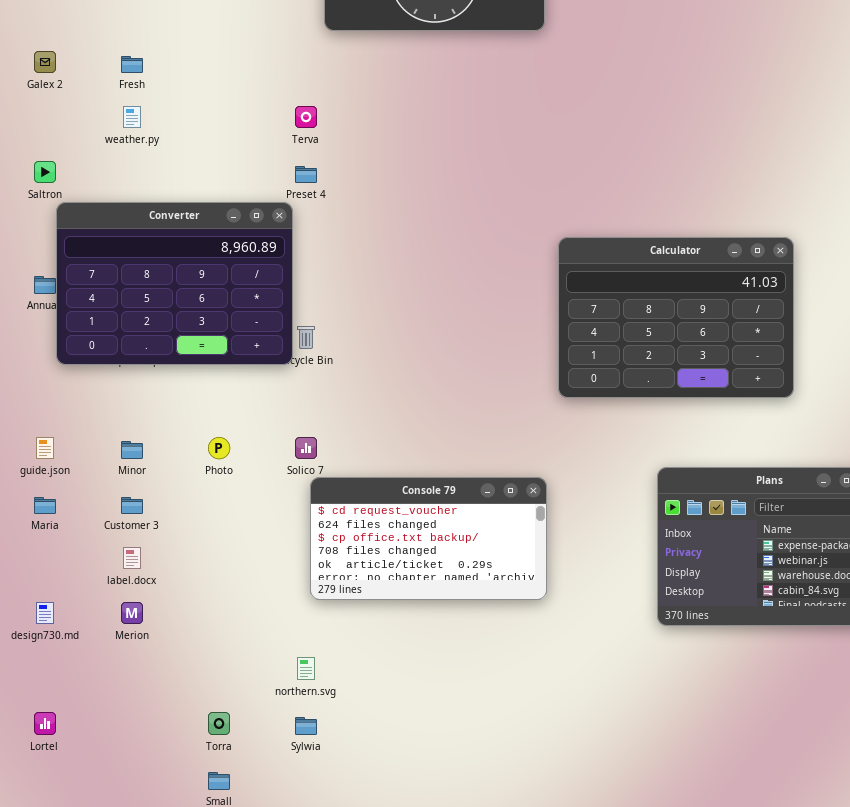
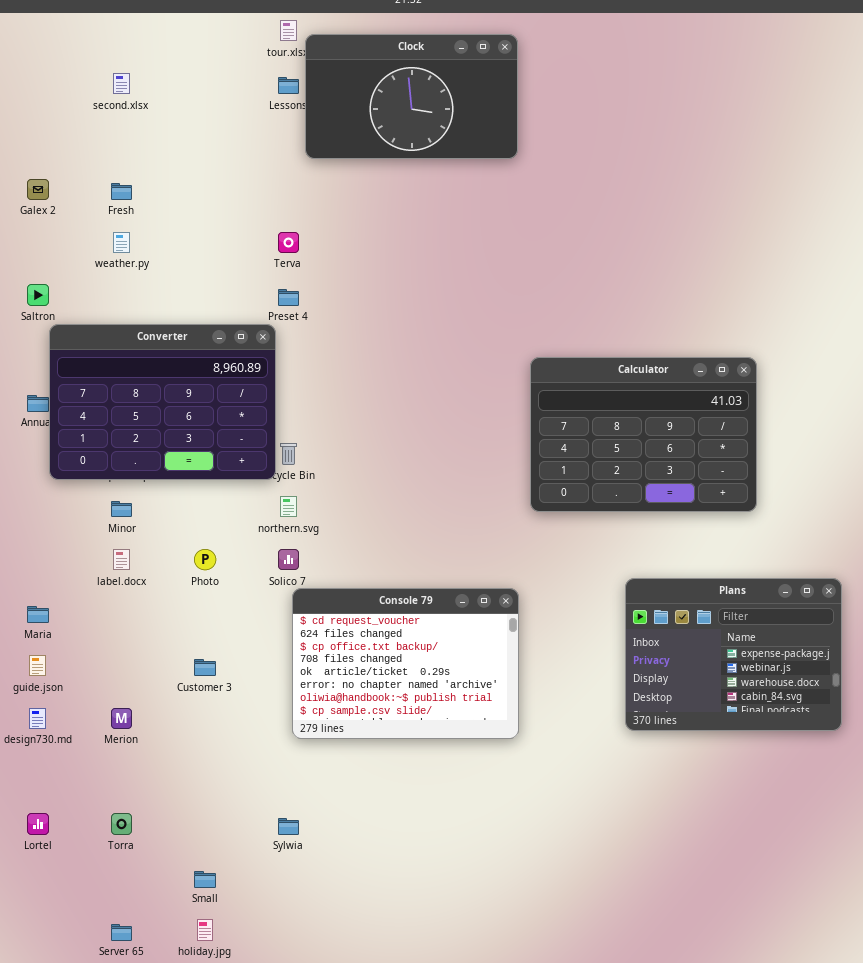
guide.json: [36,437,54,459] -> [29,655,46,676], moved
Minor: [121,441,143,459] -> [111,501,132,517], moved
Console 79: [310,477,547,600] -> [292,588,519,739], resized
Customer 3: [121,497,143,514] -> [194,659,216,676], moved
label.docx: [123,547,141,569] -> [113,549,130,570], moved
northern.svg: [297,657,315,680] -> [280,496,297,517], moved
Torra: [208,712,230,735] -> [111,813,132,835], moved

